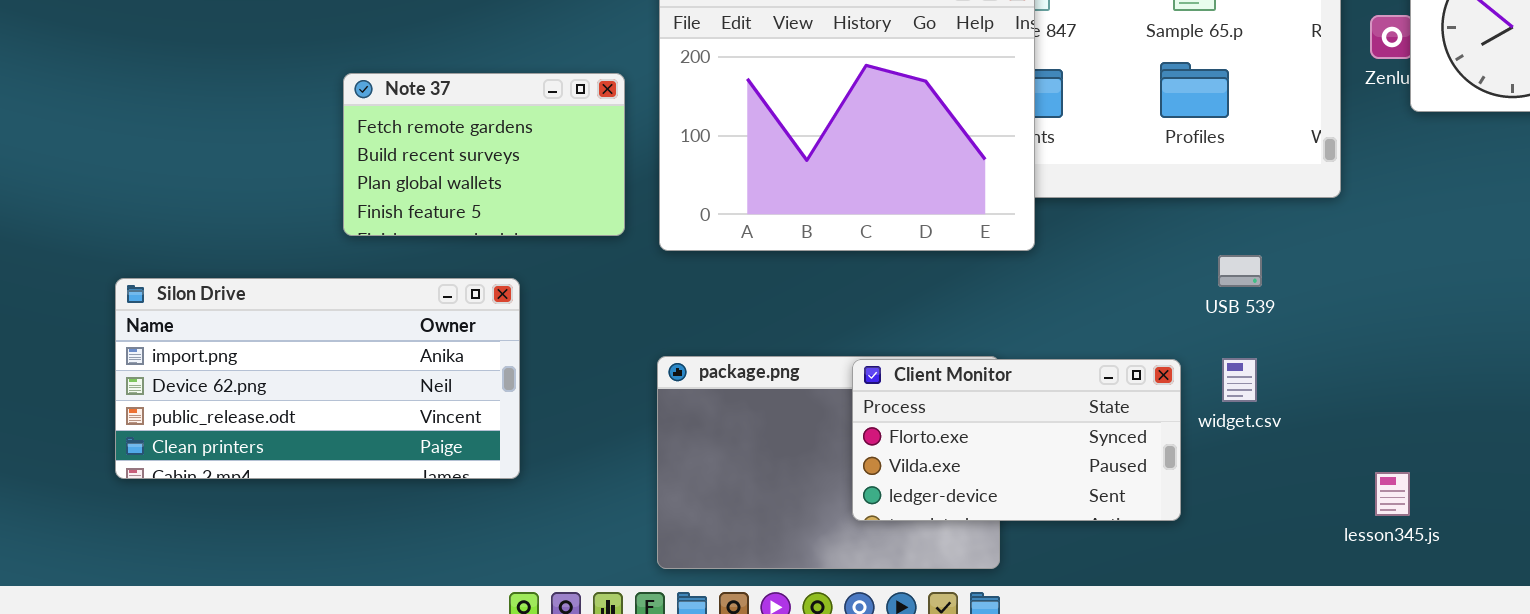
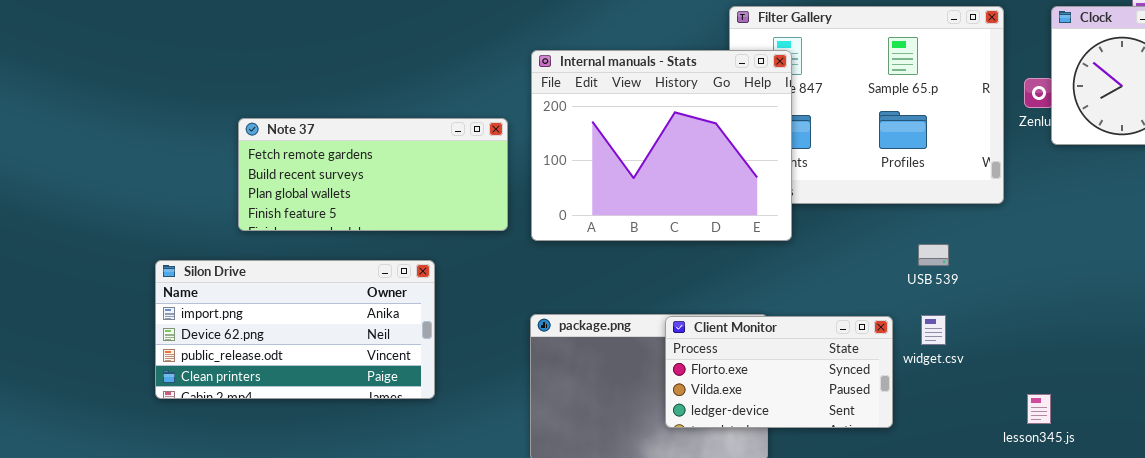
Note 37: [343,73,625,236] -> [238,118,508,231], resized

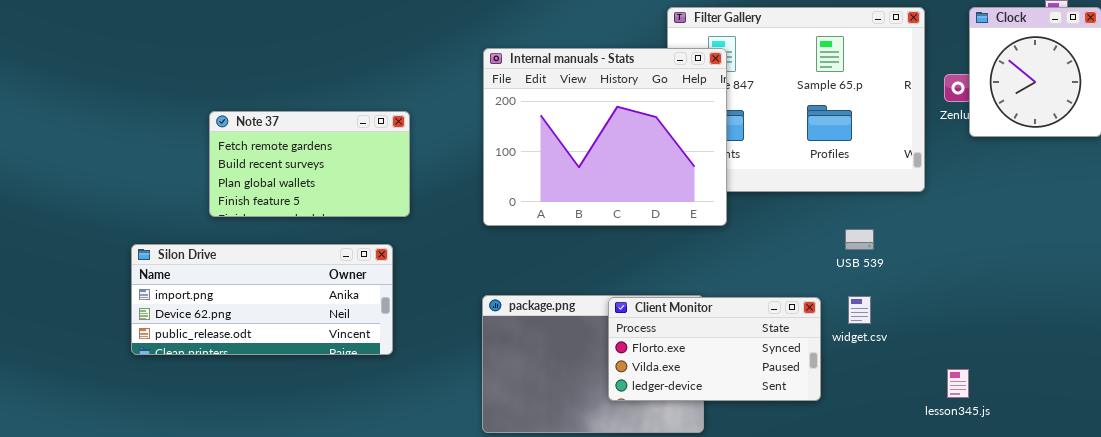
Note 37: [238,118,508,231] -> [209,111,410,217], resized
Silon Drive: [155,260,435,399] -> [131,244,393,355], resized

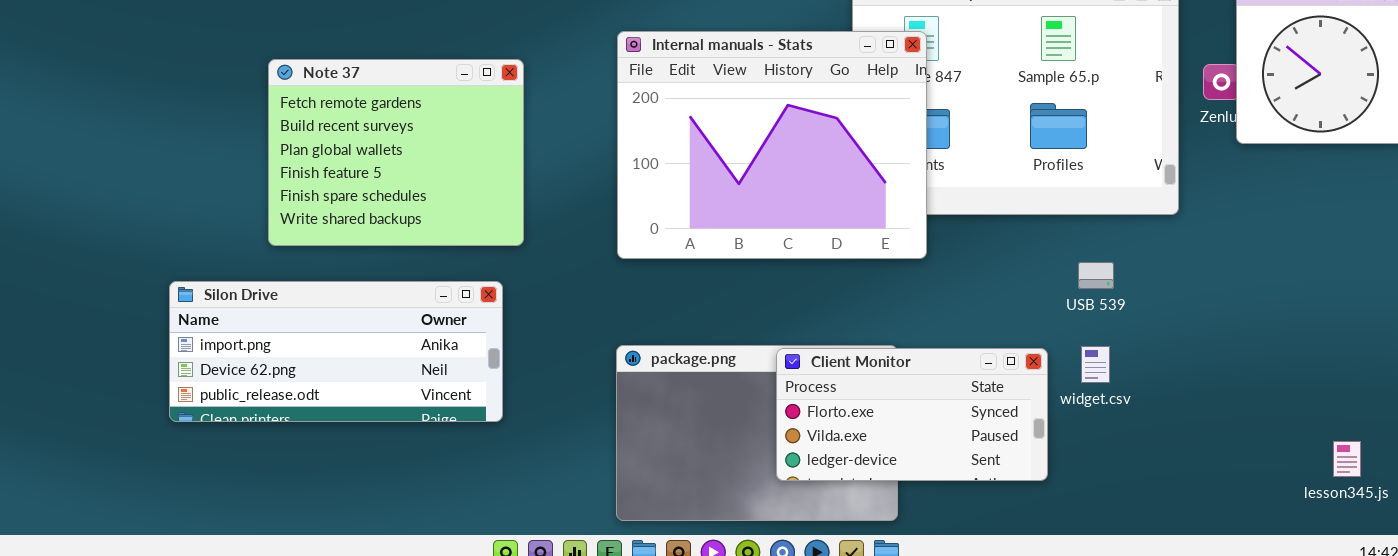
Note 37: [209,111,410,217] -> [268,59,524,246], resized
lesson345.js: [947,369,969,398] -> [1333,441,1361,477], moved

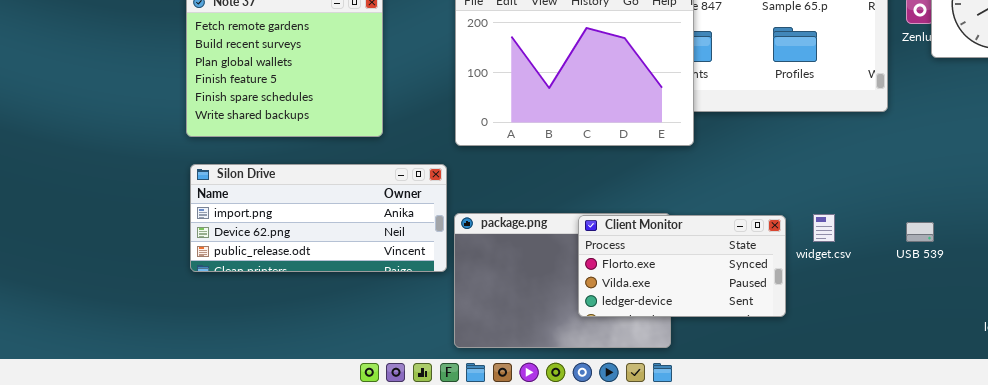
USB 539: [1078,262,1114,289] -> [906,222,934,242], moved
Silon Drive: [169,281,503,422] -> [190,164,447,272], moved

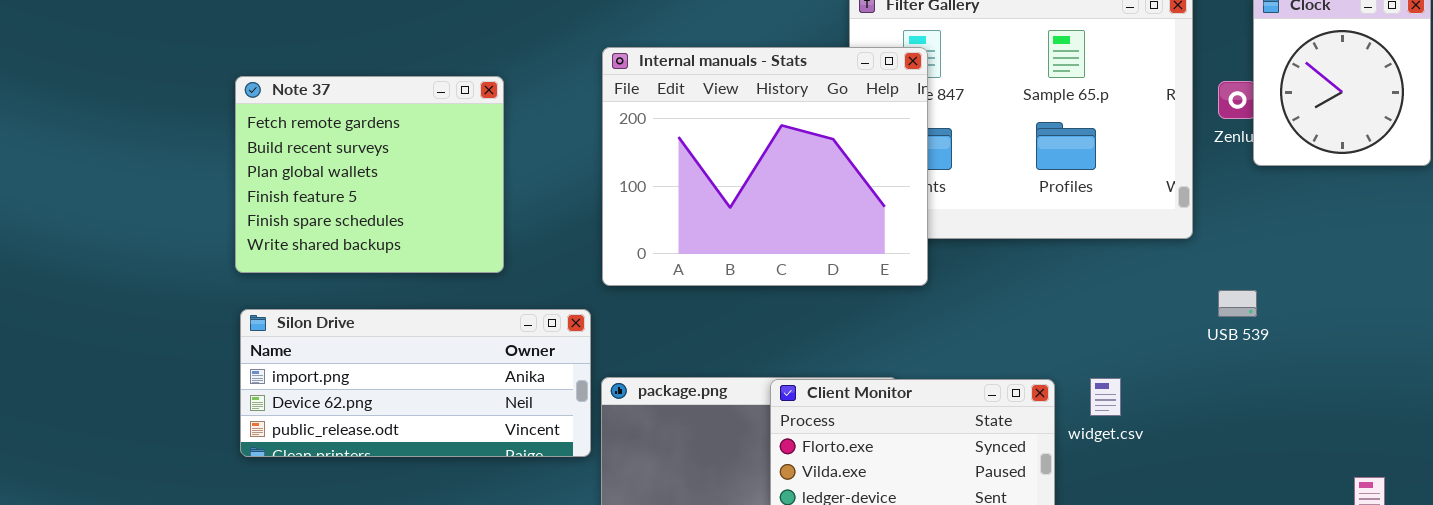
USB 539: [906,222,934,242] -> [1218,290,1257,317], moved

